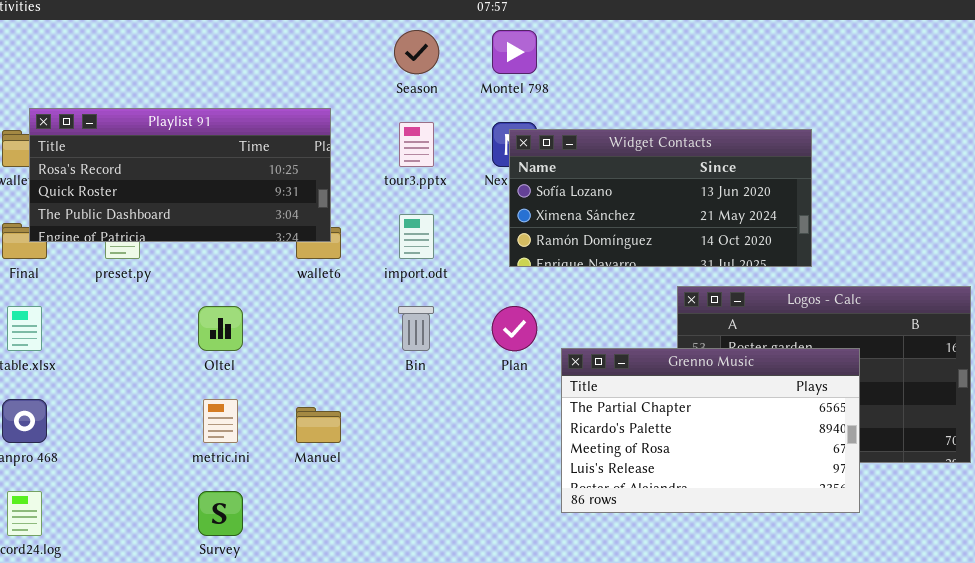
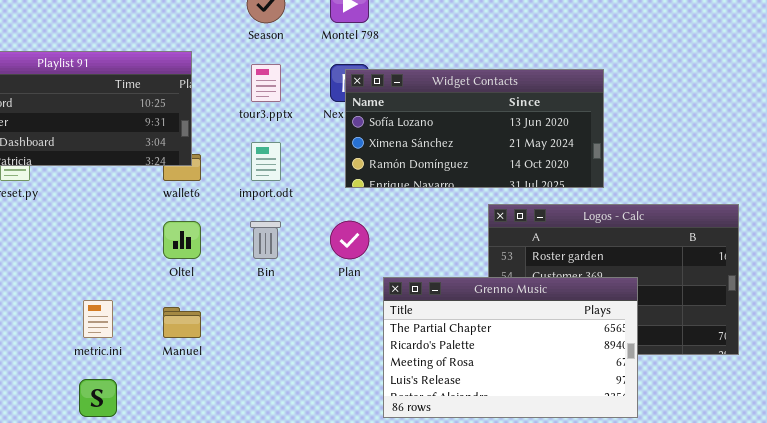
Oltel: [198,306,243,351] -> [163,221,201,259], moved
Grenno Music: [561,348,860,513] -> [383,277,638,418], moved

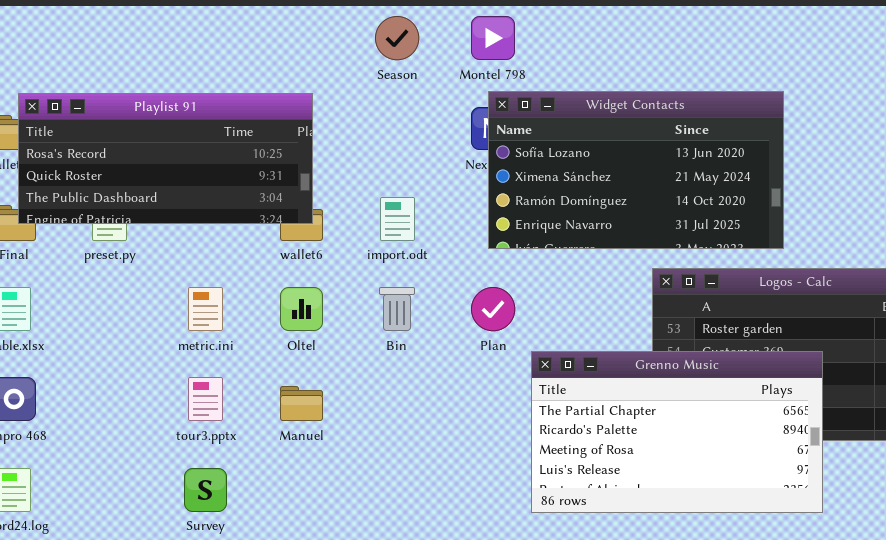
tour3.pptx: [251,64,281,102] -> [188,377,223,421], moved
Widget Contacts: [345,69,604,188] -> [488,91,784,249], resized
metric.ini: [83,300,113,338] -> [188,287,223,331], moved

